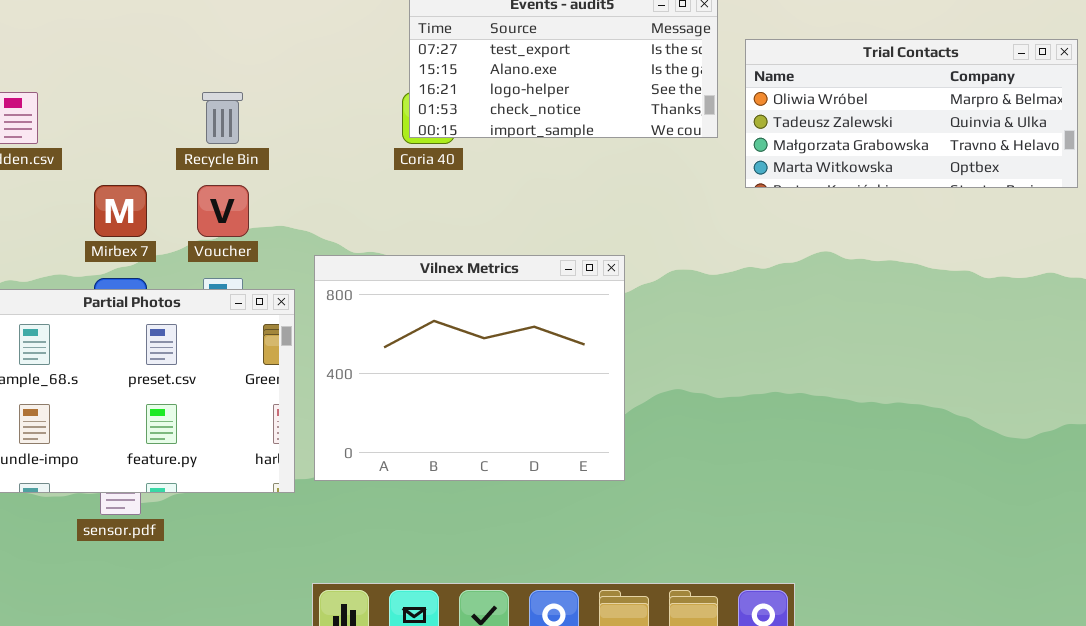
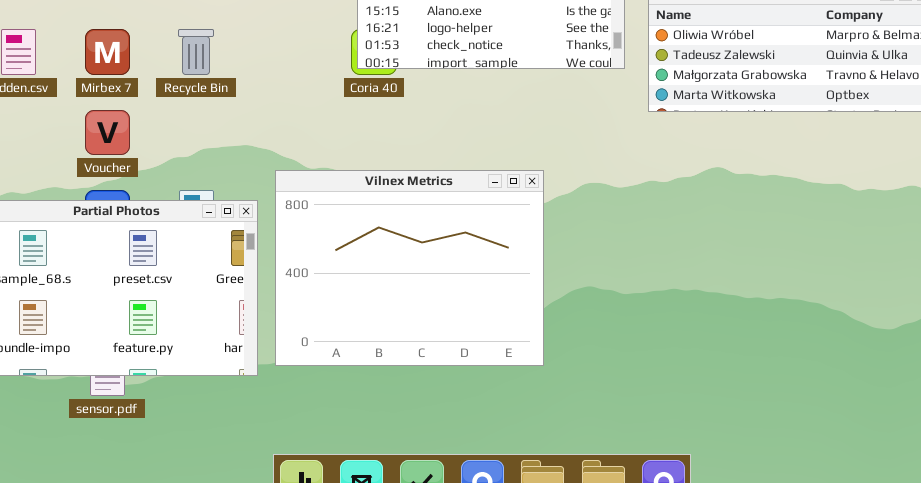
Mirbex 7: [94,185,147,237] -> [85,29,130,75], moved
Voucher: [197,185,249,237] -> [85,110,130,155], moved

